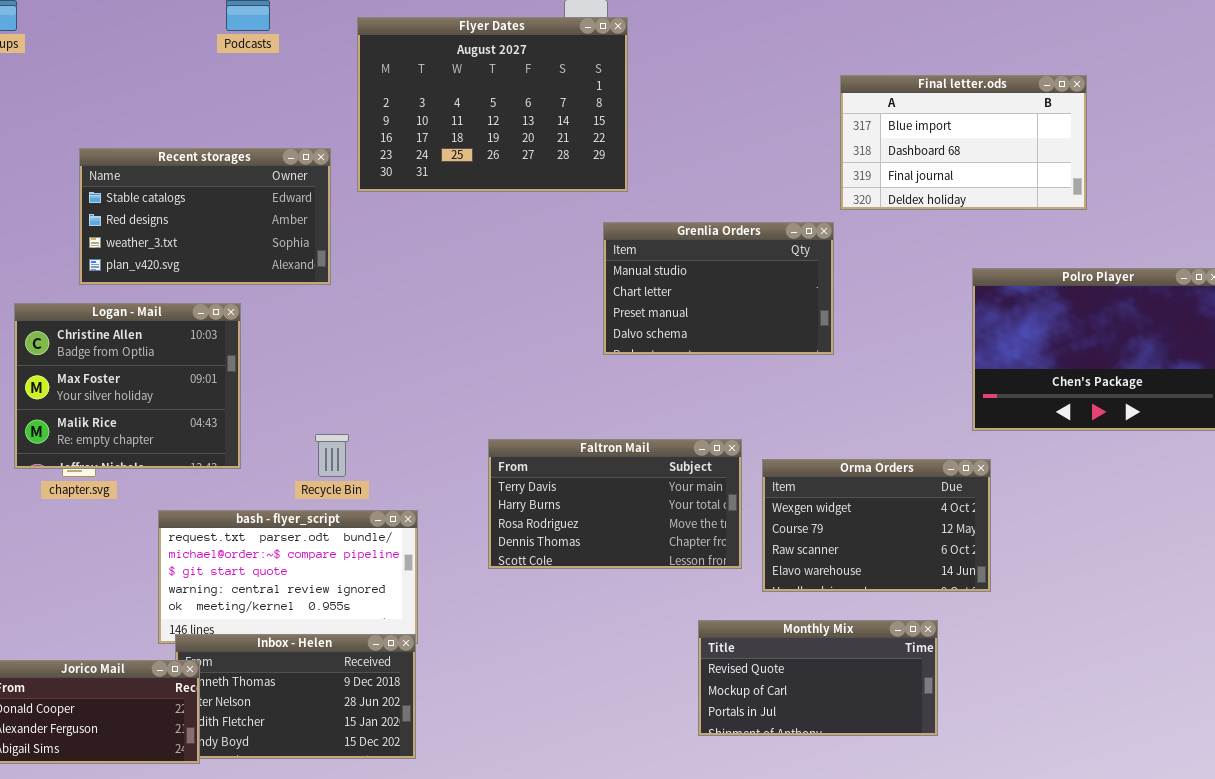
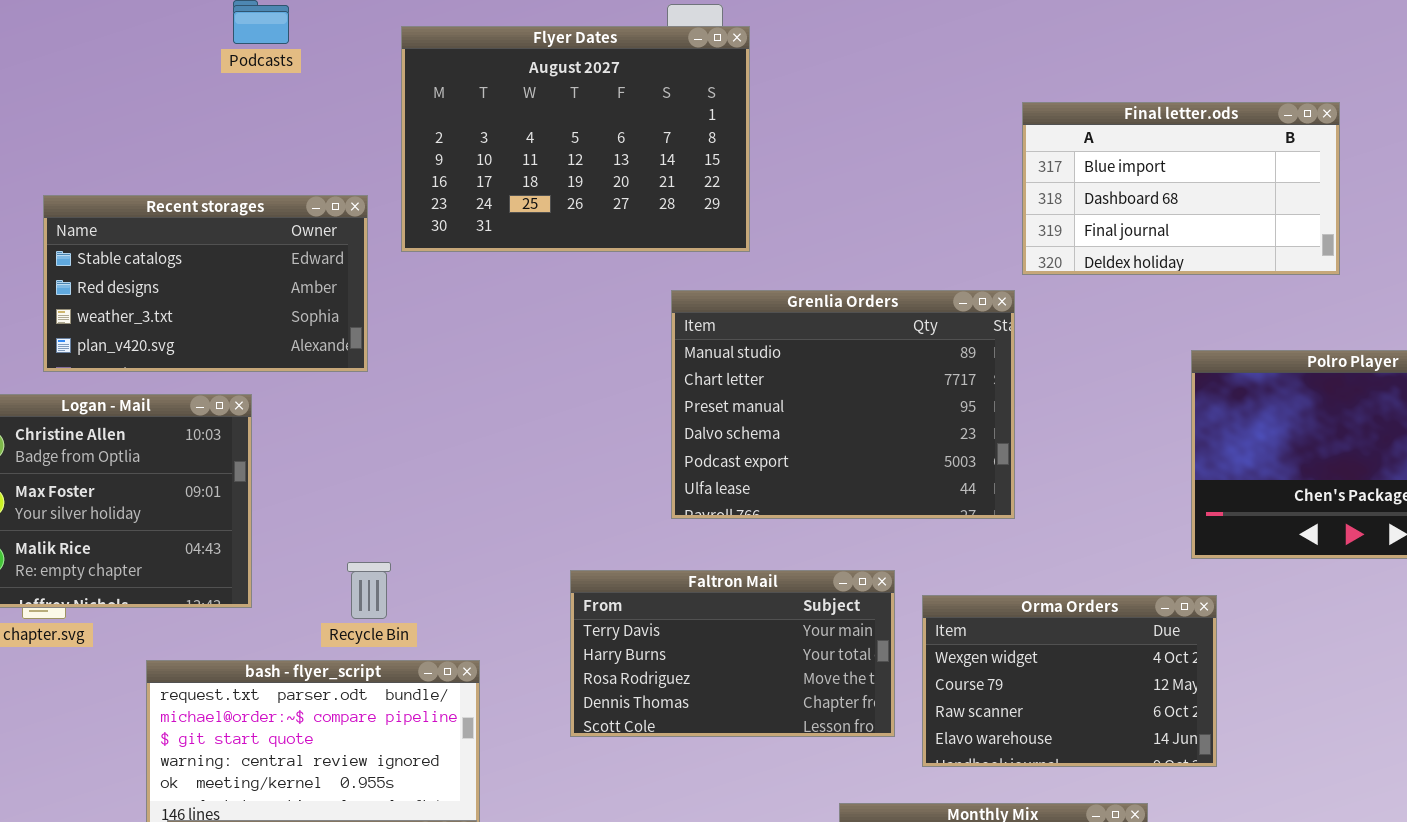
Grenlia Orders: [603,222,834,355] -> [671,290,1015,519], resized

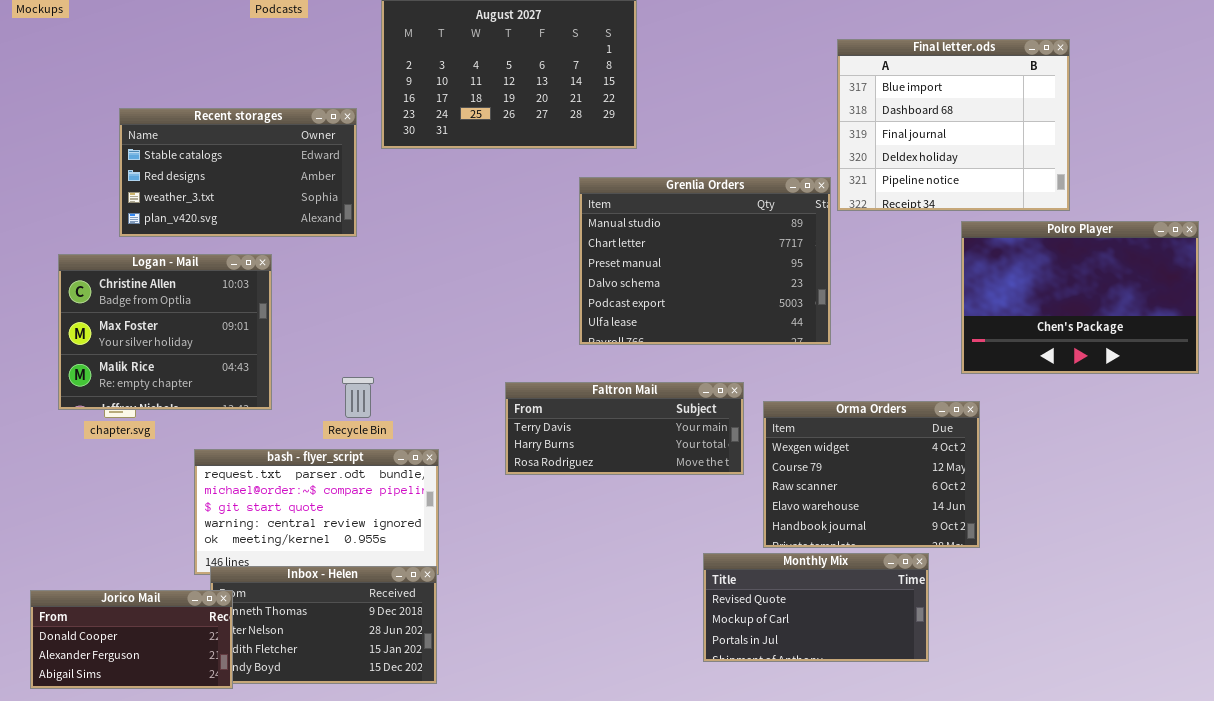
Final letter.ods: [1022,102,1340,275] -> [837,39,1070,211], resized
Faltron Mail: [570,570,895,737] -> [505,382,744,475], resized
Orma Orders: [922,595,1217,767] -> [763,401,980,548], resized

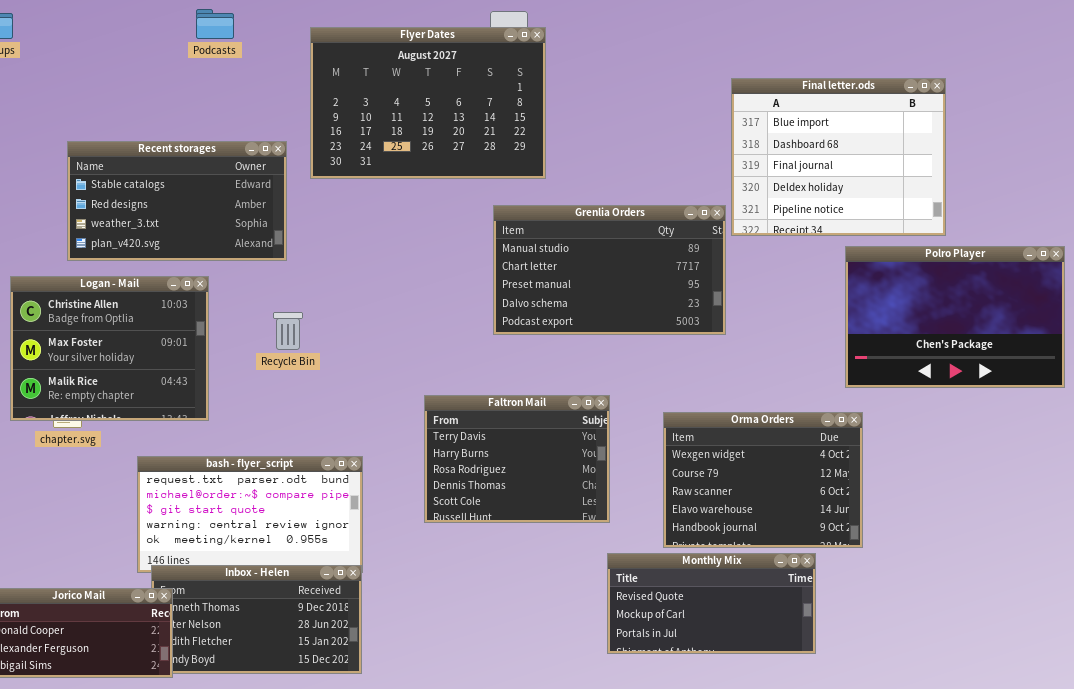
Grenlia Orders: [579,177,831,345] -> [493,205,726,335], resized
Recycle Bin: [342,377,374,418] -> [273,312,303,350], moved
Faltron Mail: [505,382,744,475] -> [424,395,610,523], resized

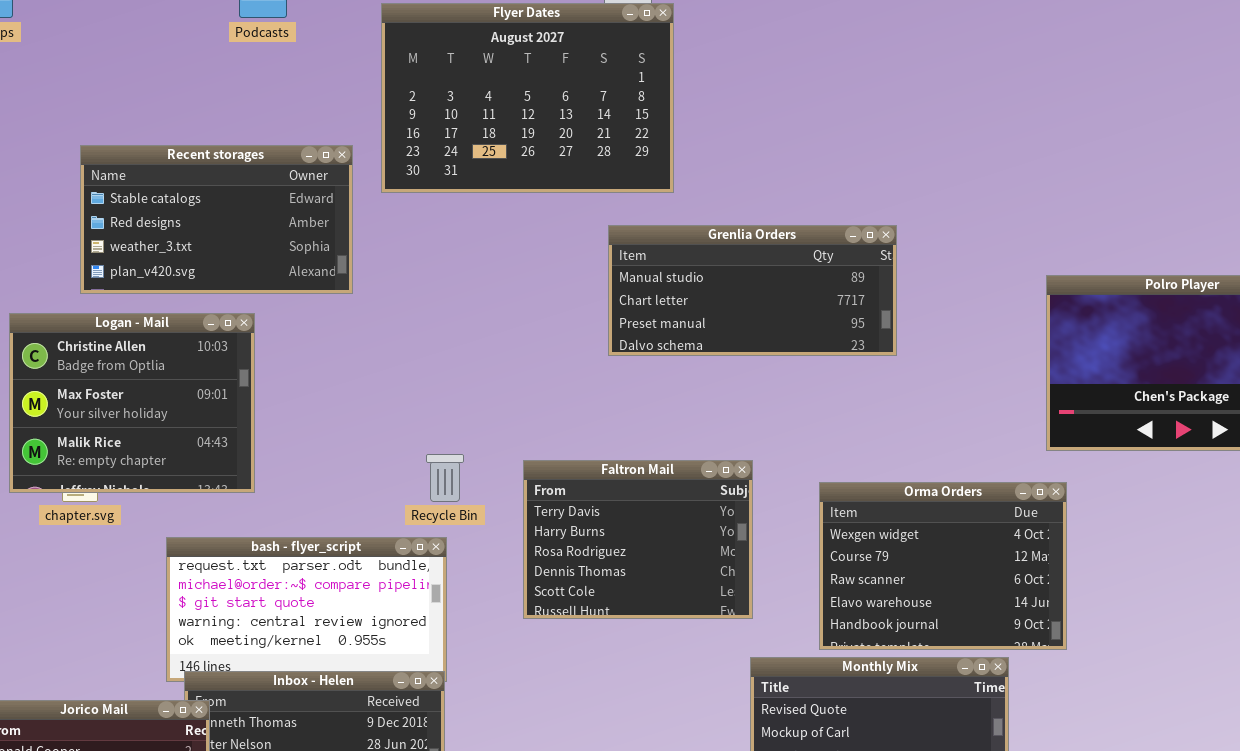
Final letter.ods: [731,78,946,236] -> none, closed
Grenlia Orders: [493,205,726,335] -> [608,225,897,356], resized
Recycle Bin: [273,312,303,350] -> [426,454,464,502], moved

